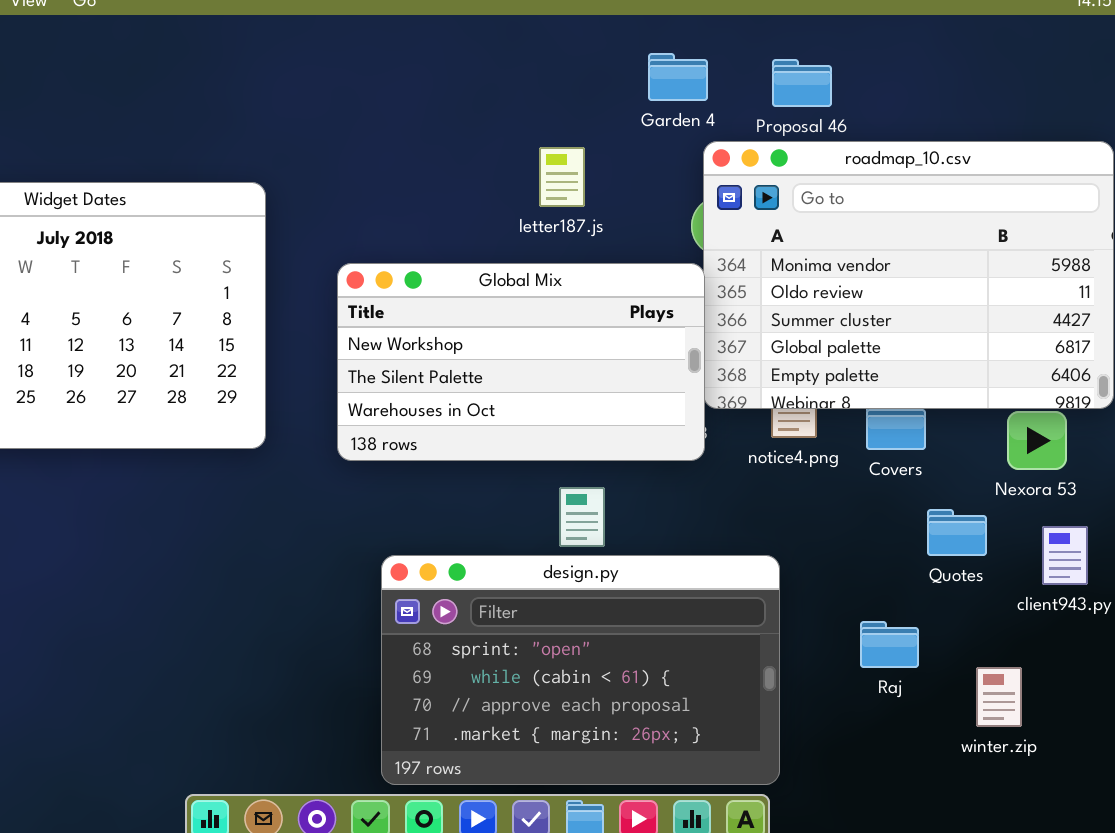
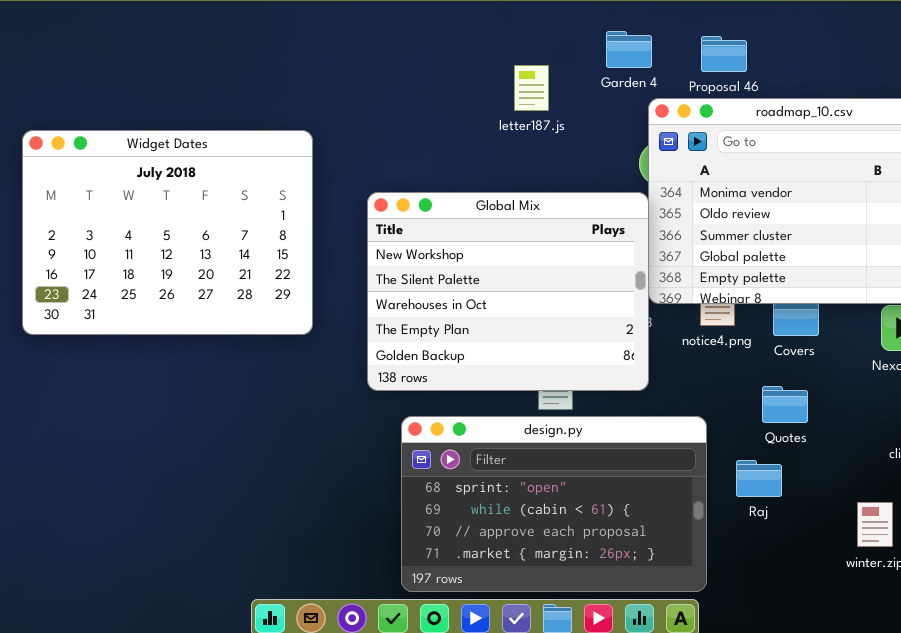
letter187.js: [539,147,585,207] -> [514,65,549,111], moved
Global Mix: [337,263,705,461] -> [367,192,649,391], resized
Quotes: [927,509,987,556] -> [762,386,808,423], moved
Raj: [860,621,919,668] -> [736,460,782,497], moved

